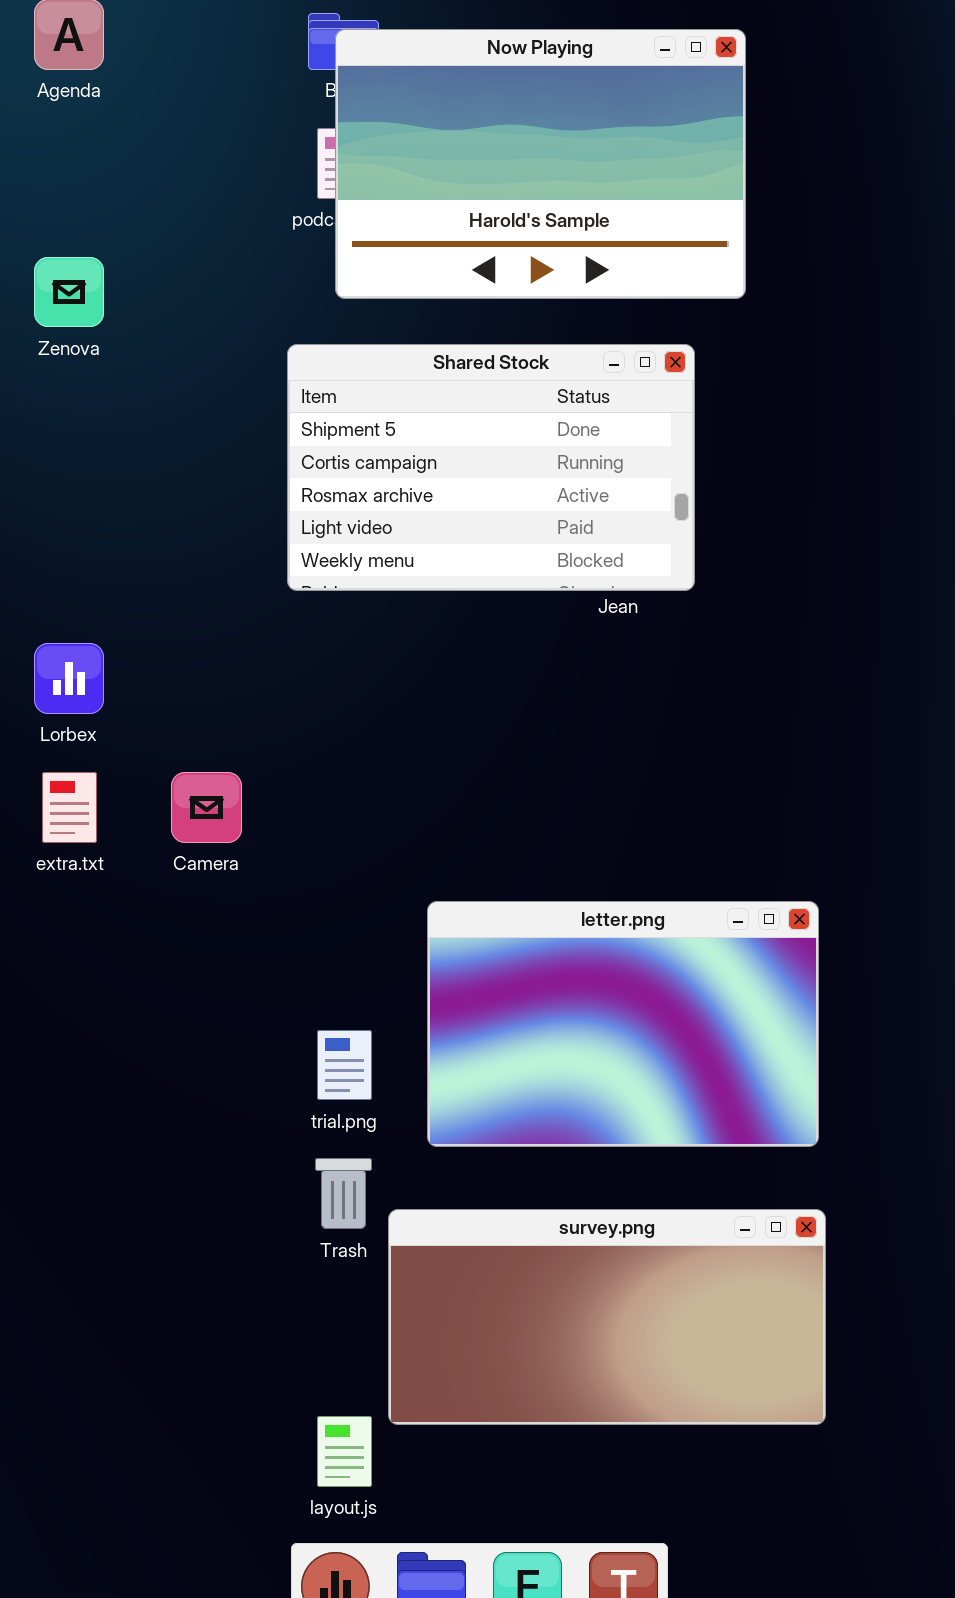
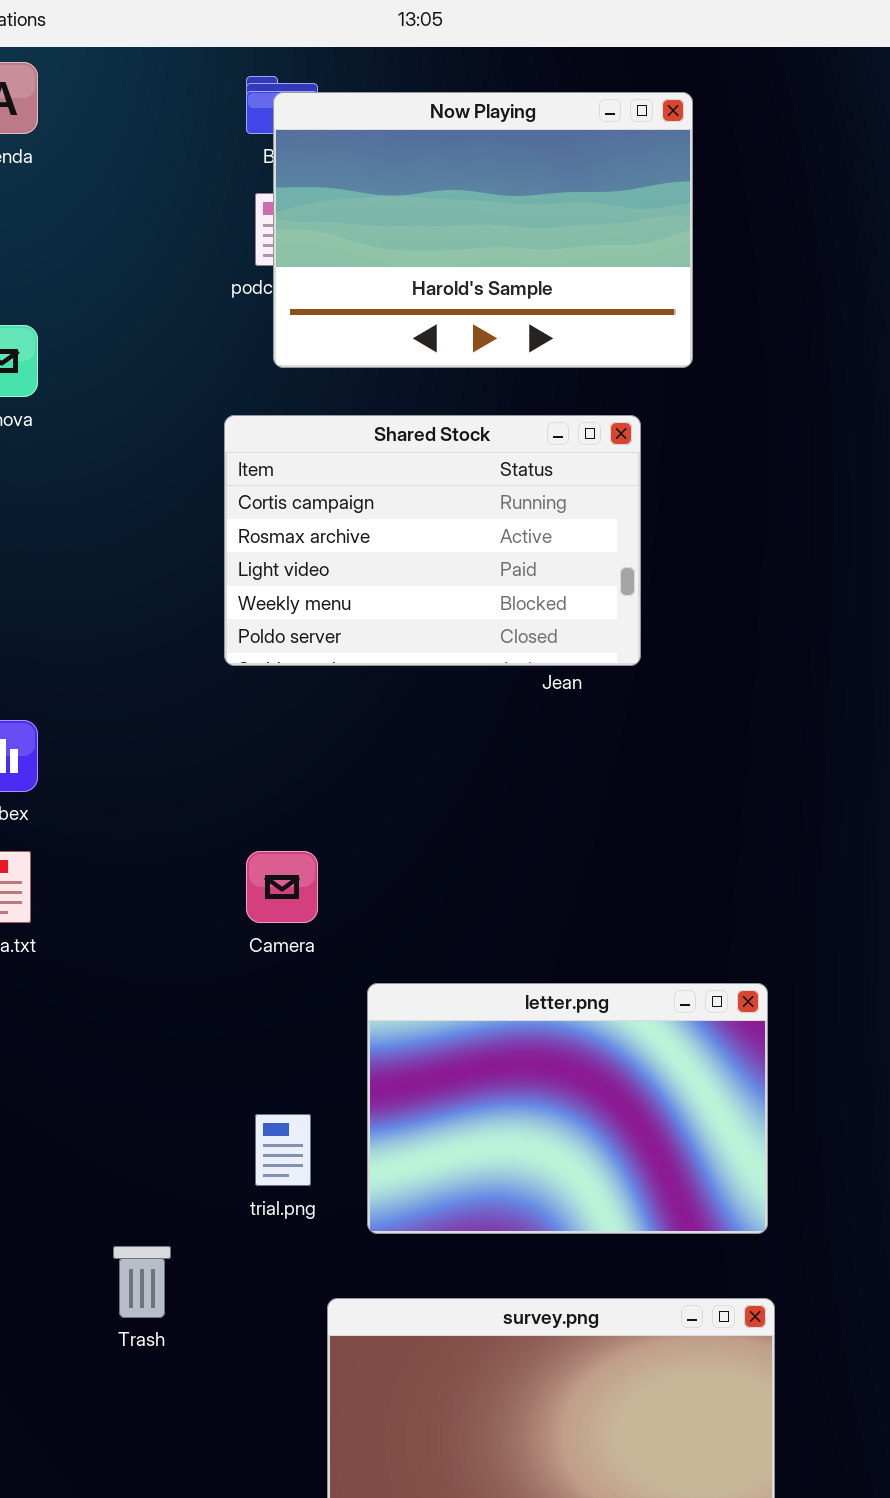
Shared Stock: [287,344,695,591] -> [224,415,641,666], scrolled down 1 row
Camera: [171,772,242,843] -> [246,851,318,923], moved
Trash: [315,1158,372,1229] -> [113,1246,171,1318], moved

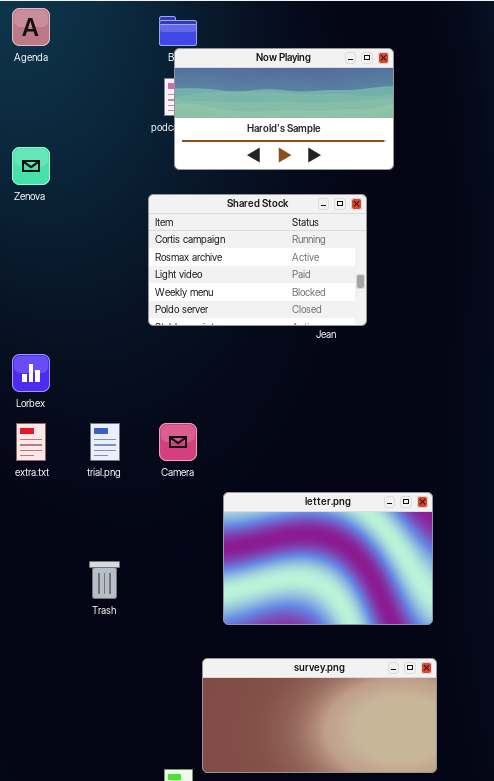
Now Playing: [273,92,693,368] -> [174,48,394,170], resized
trial.png: [255,1114,311,1186] -> [90,423,120,461], moved
Trash: [113,1246,171,1318] -> [89,561,120,599], moved

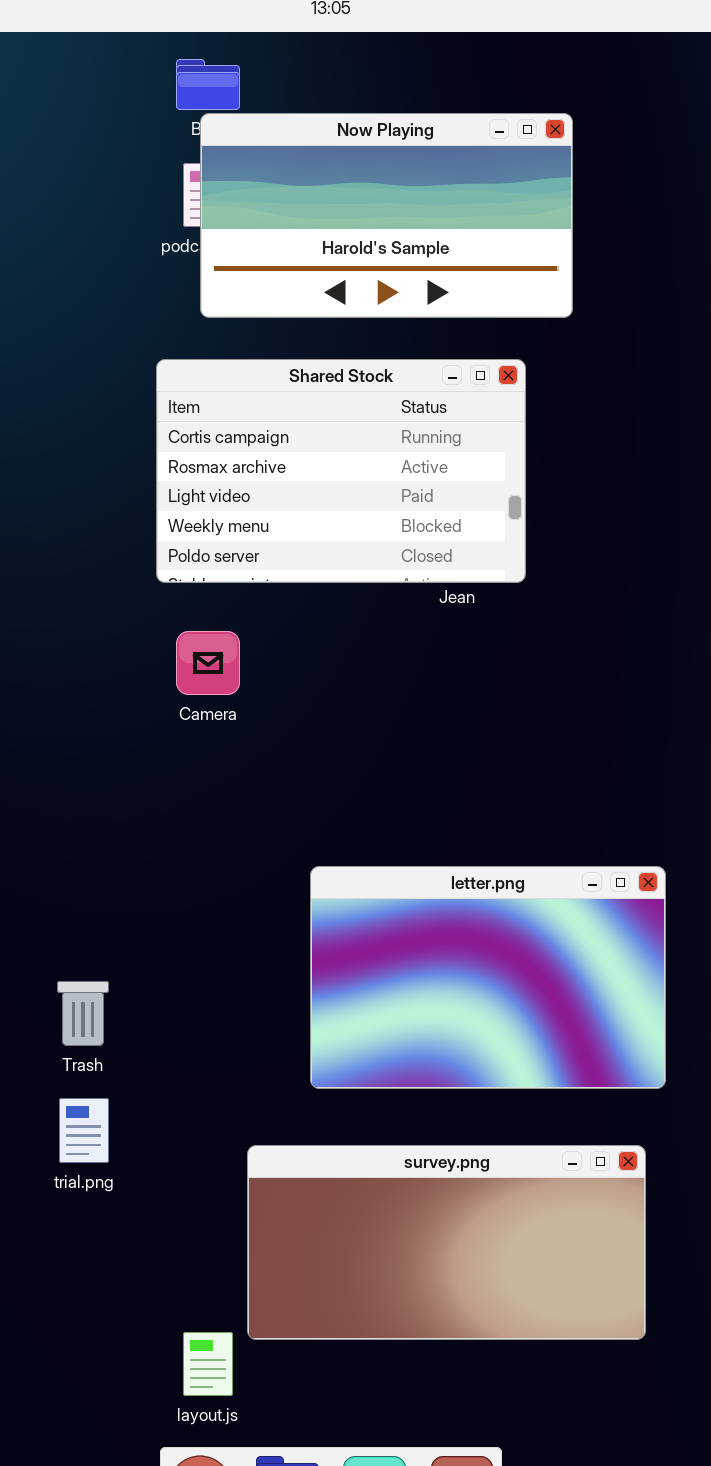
trial.png: [90,423,120,461] -> [59,1098,109,1163], moved
Camera: [159,423,197,461] -> [176,631,240,695], moved
letter.png: [223,492,433,625] -> [310,866,666,1089], moved

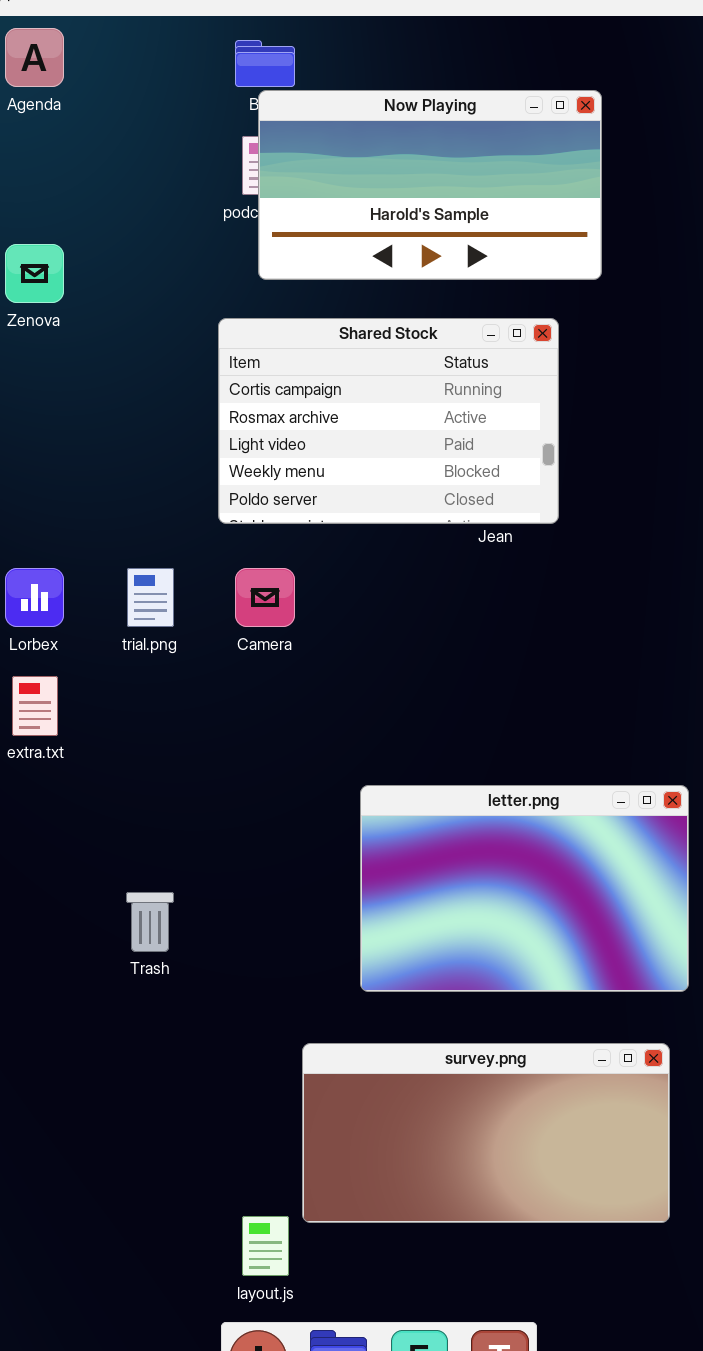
trial.png: [59,1098,109,1163] -> [127,568,174,627], moved

